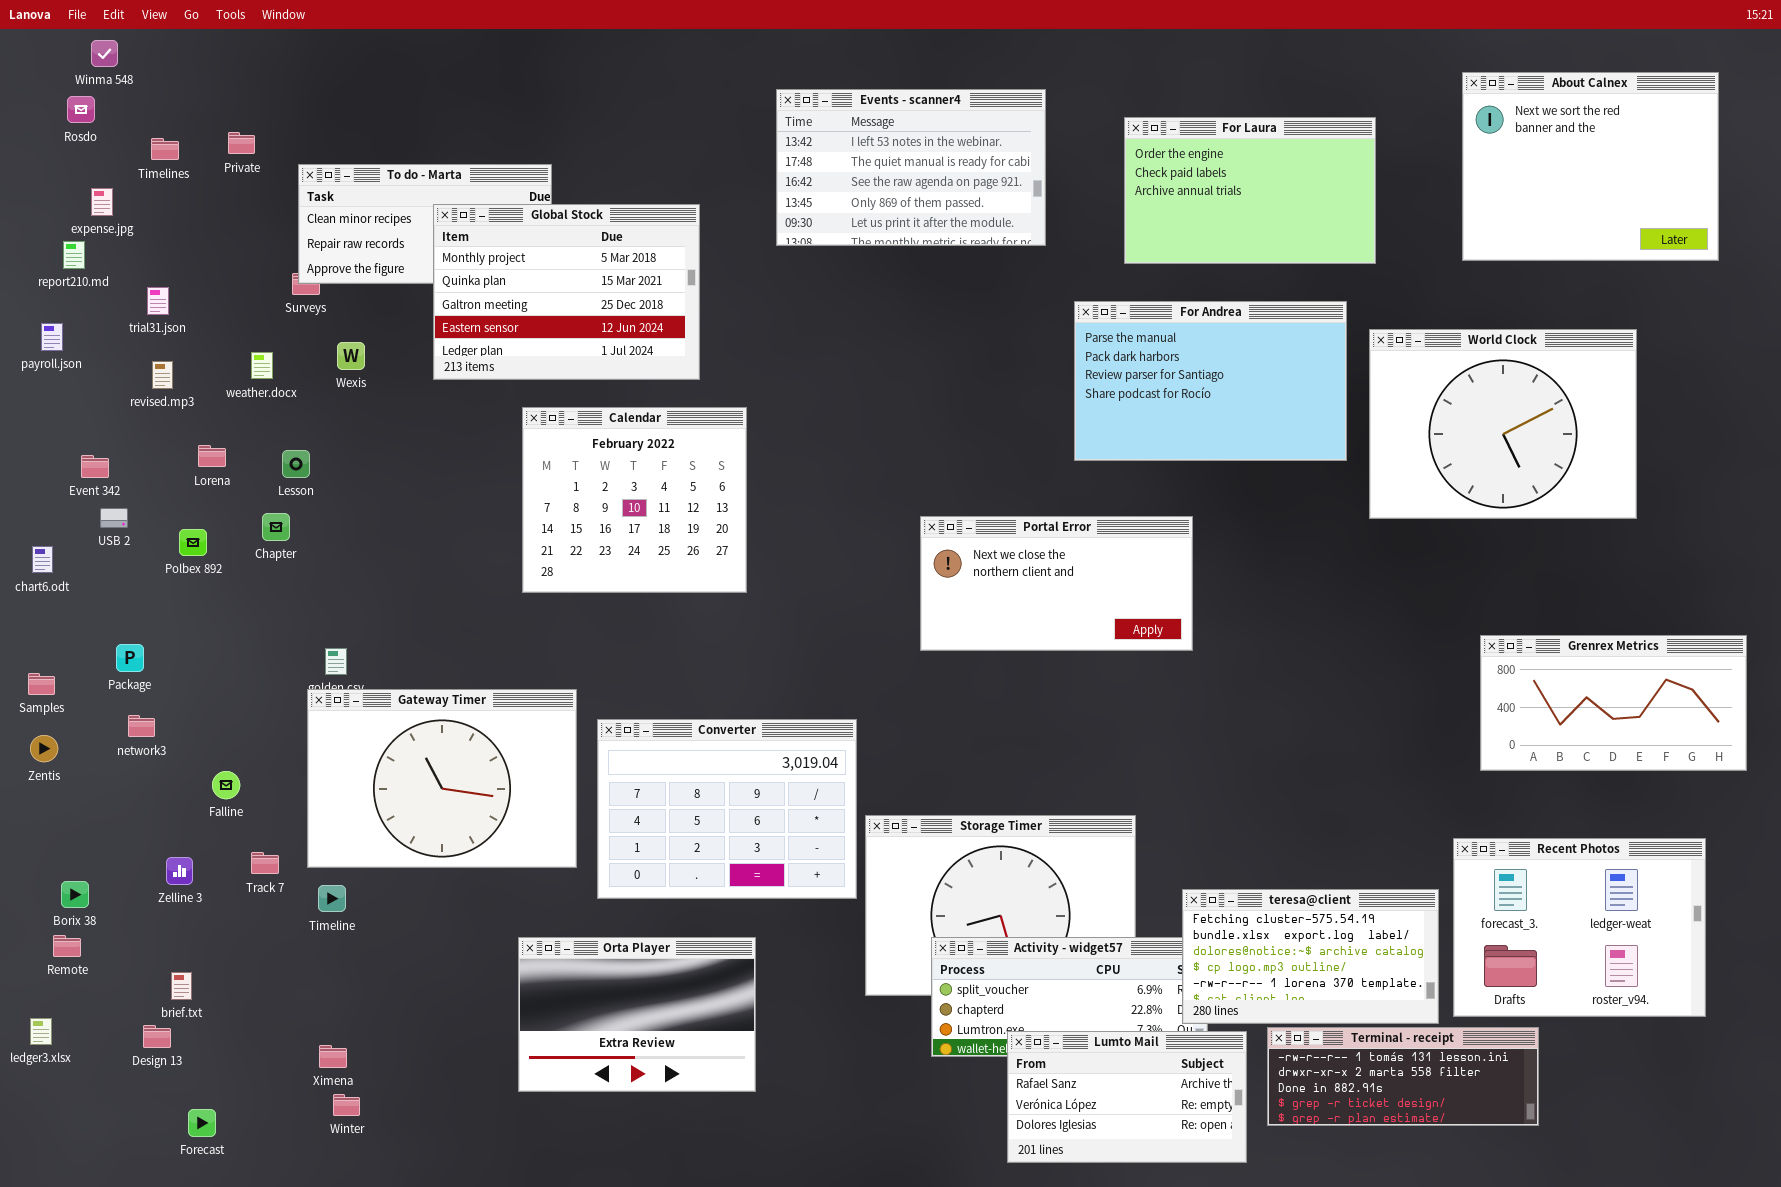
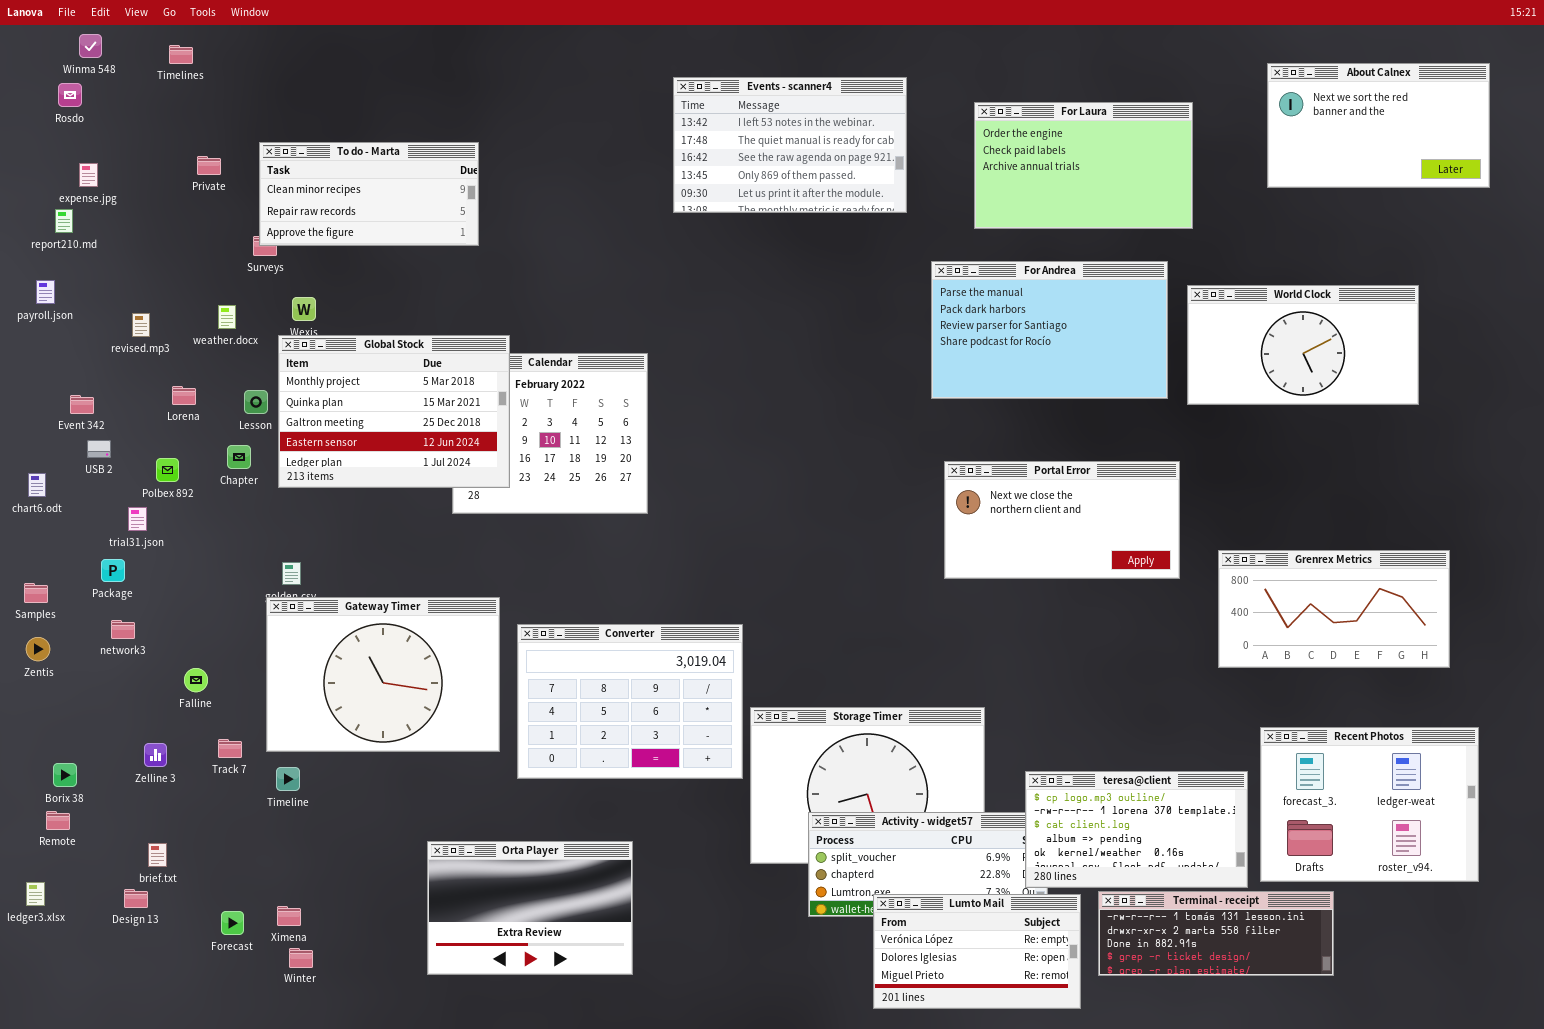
About Calnex: [1462,72,1719,261] -> [1267,63,1490,188], resized
Private: [228,132,255,154] -> [197,156,221,175], moved
Timelines: [151,138,179,160] -> [169,45,193,64], moved
Global Stock: [433,204,700,380] -> [278,335,510,488], moved
trial31.json: [147,287,169,315] -> [128,507,147,531], moved
World Clock: [1369,329,1637,519] -> [1187,285,1419,405], resized
Portal Error: [920,516,1193,651] -> [944,461,1180,579], moved
Grenrex Metrics: [1480,635,1747,771] -> [1218,550,1450,668], moved
teresa@client: [1182,889,1439,1024] -> [1025,771,1248,888], scrolled down 3 rows
Orta Player: [518,937,756,1092] -> [427,841,633,975], moved
Lumto Mail: [1007,1031,1247,1163] -> [873,894,1081,1009], scrolled down 1 row
Forecast: [188,1109,216,1137] -> [221,911,244,935], moved

